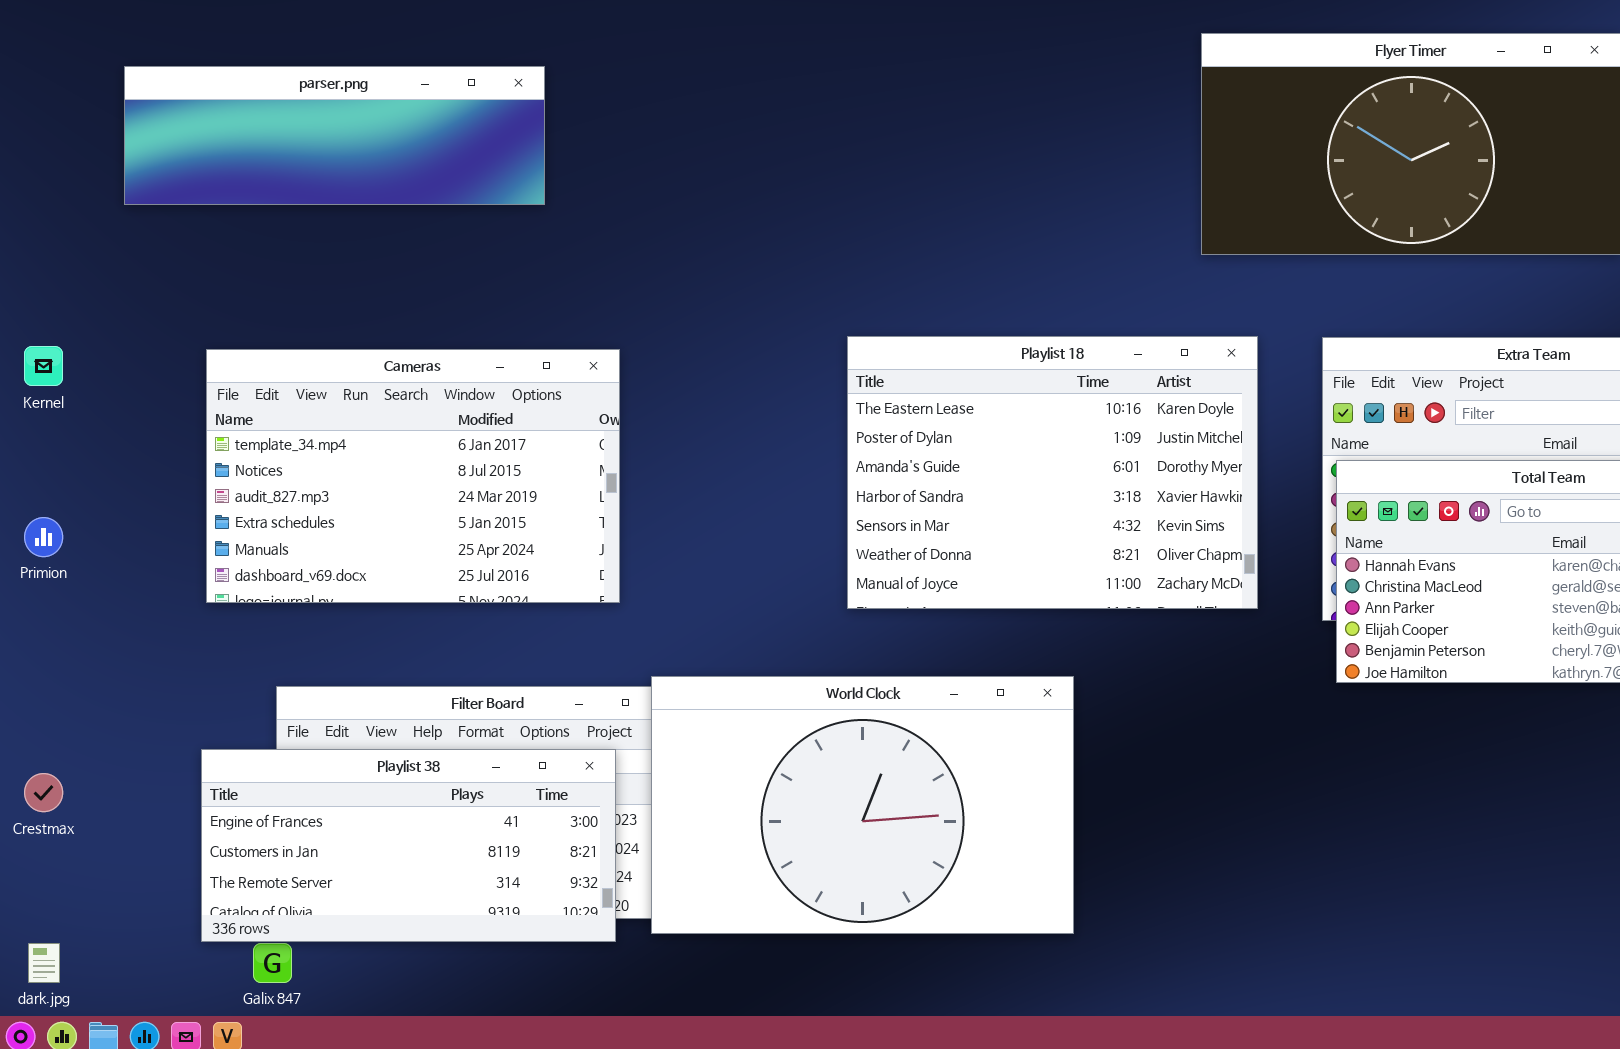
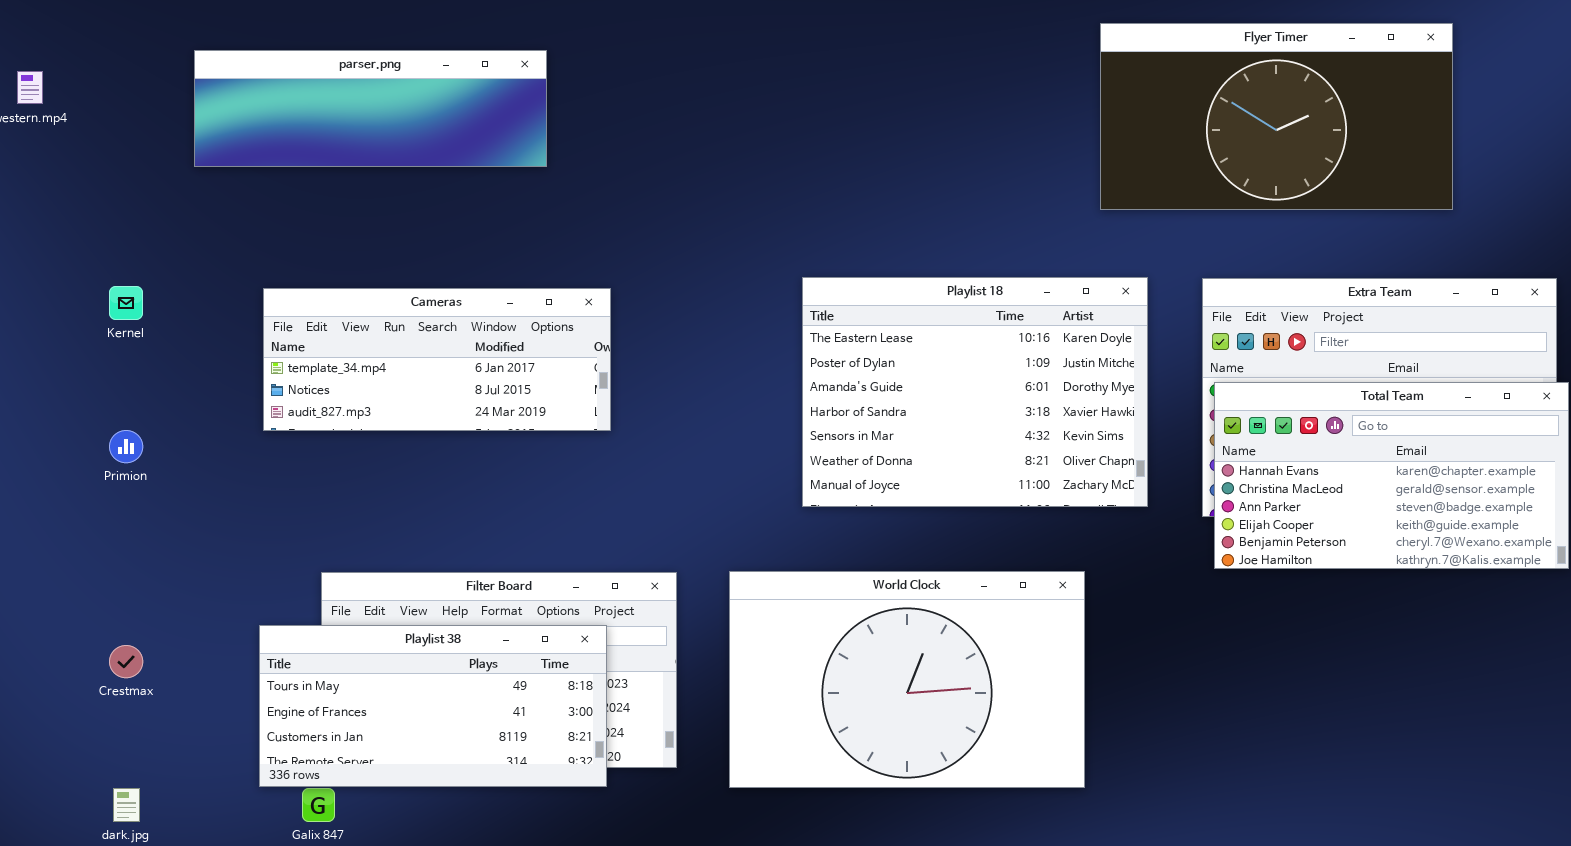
Cameras: [206,349,620,603] -> [263,288,611,431], resized
World Clock: [651,676,1074,934] -> [729,571,1085,788], moved
Playlist 38: [201,749,616,942] -> [259,625,607,787], scrolled up 1 row

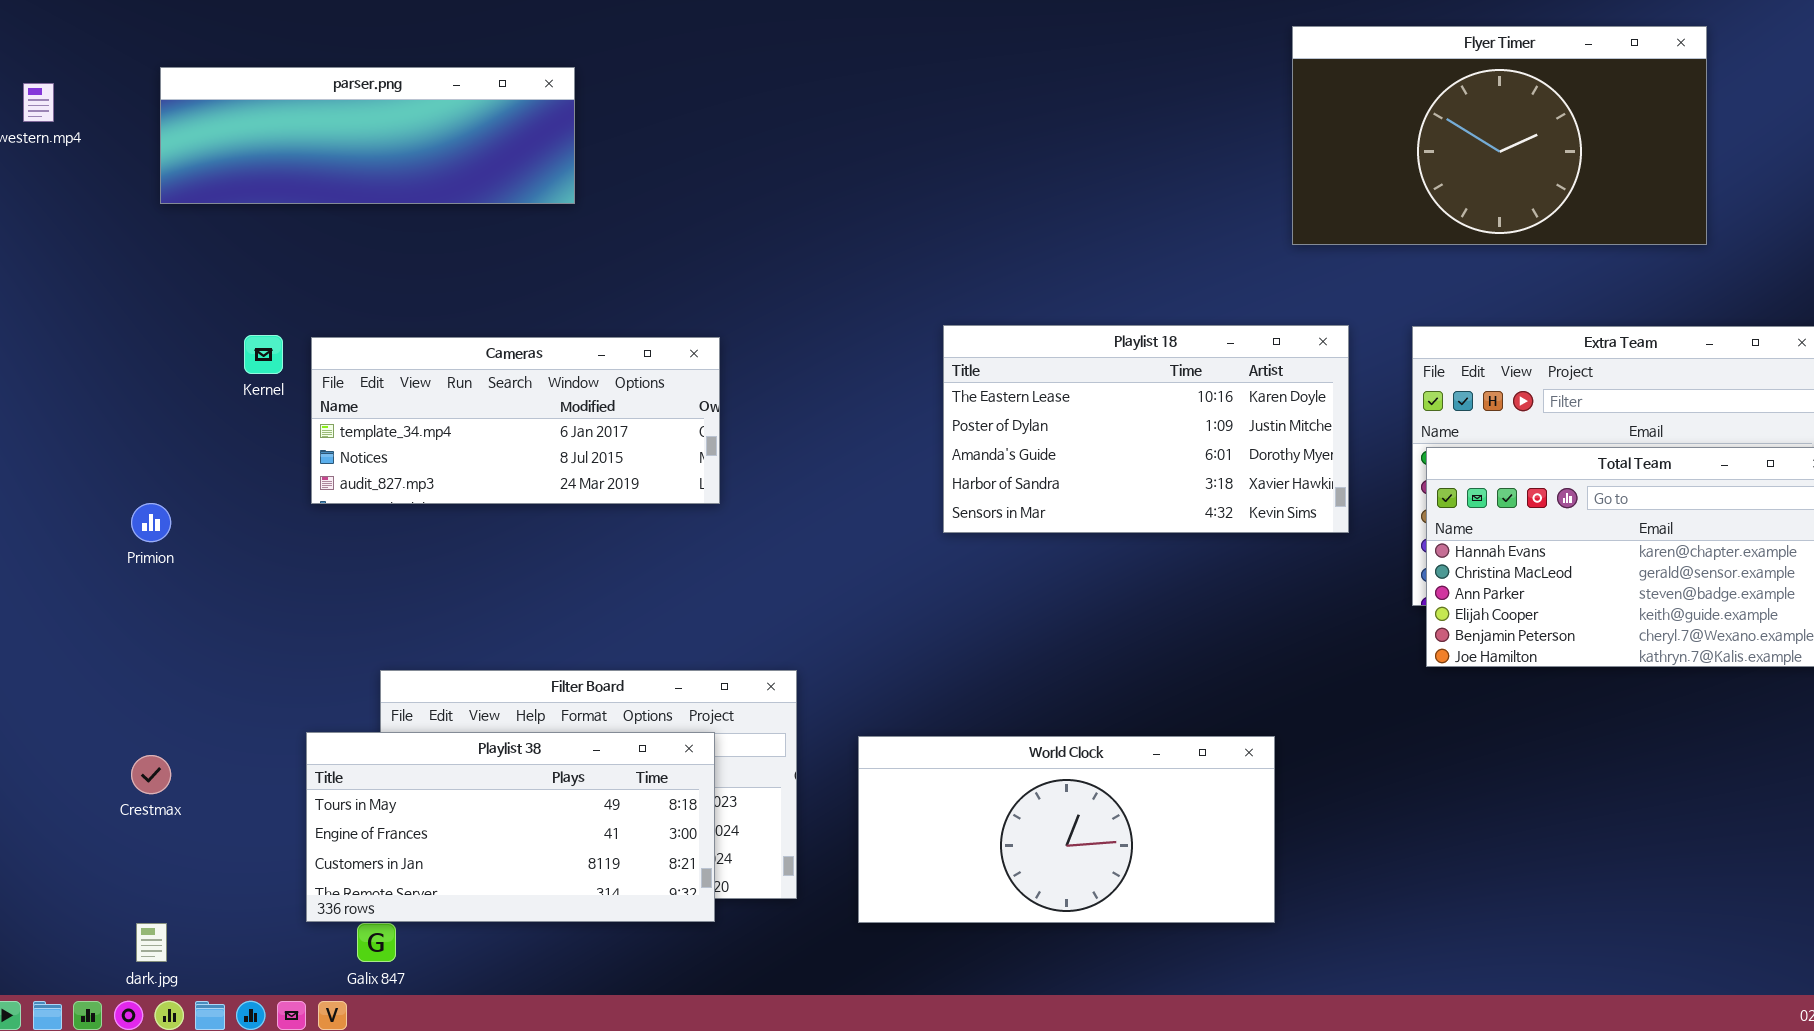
parser.png: [194,50,547,167] -> [160,67,575,204], moved
Playlist 18: [802,277,1148,507] -> [943,325,1349,533], resized
Kernel: [109,286,143,320] -> [244,335,283,374], moved
World Clock: [729,571,1085,788] -> [858,736,1275,923], resized

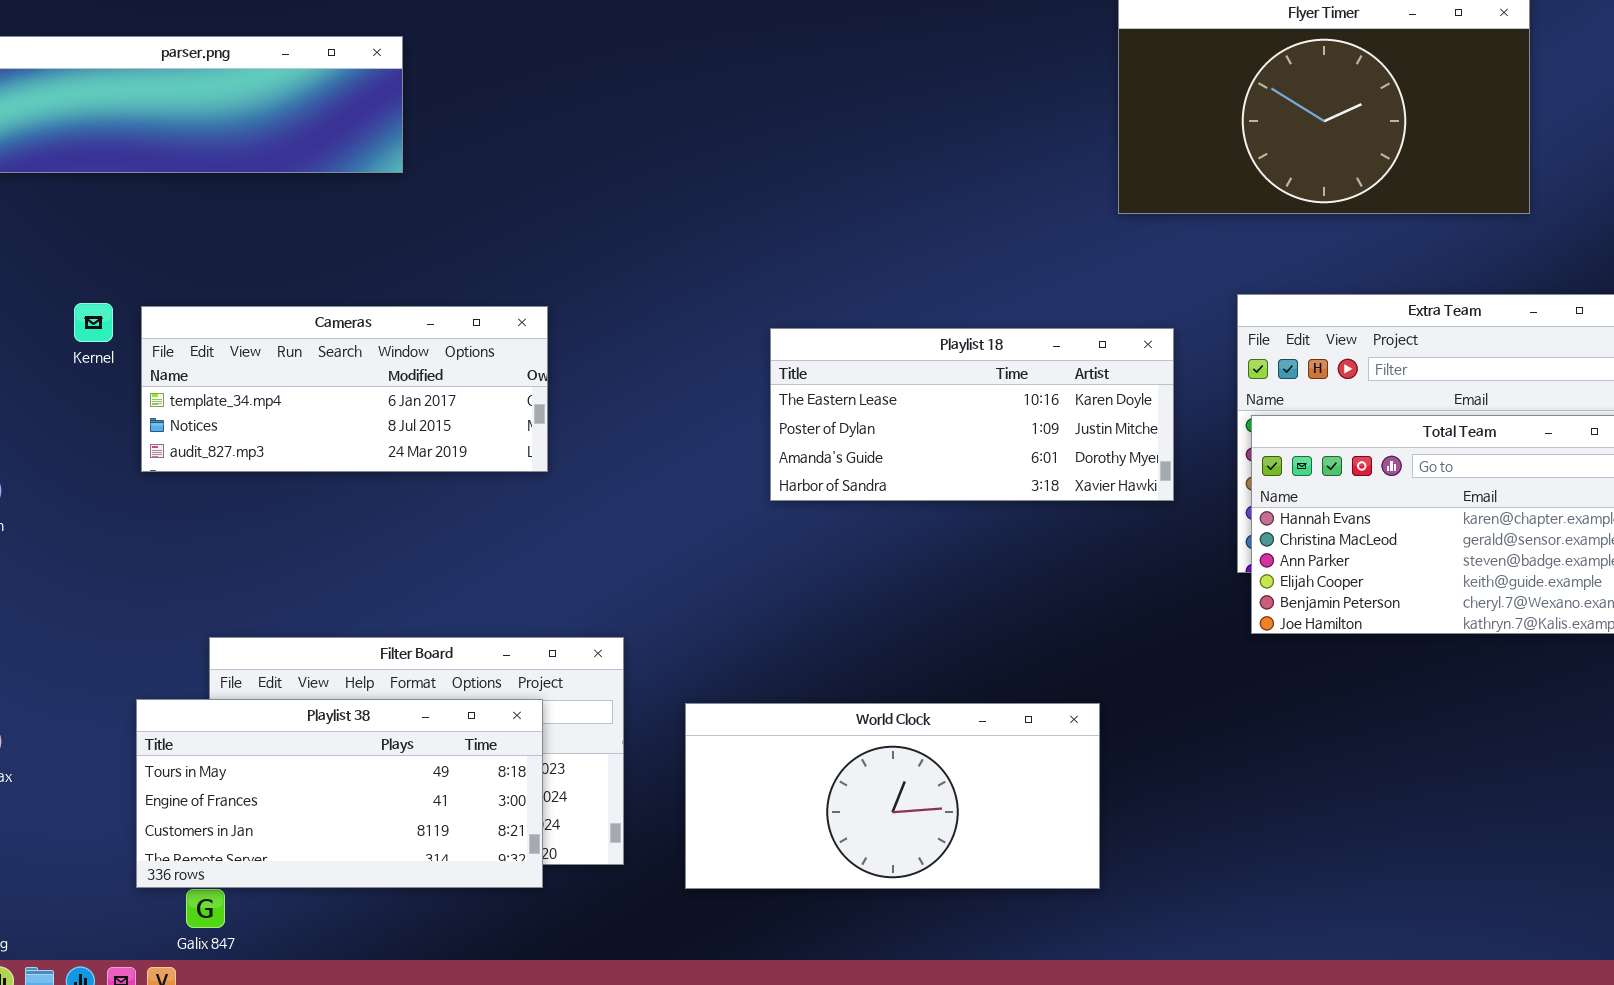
Playlist 18: [943,325,1349,533] -> [770,328,1174,501], resized

